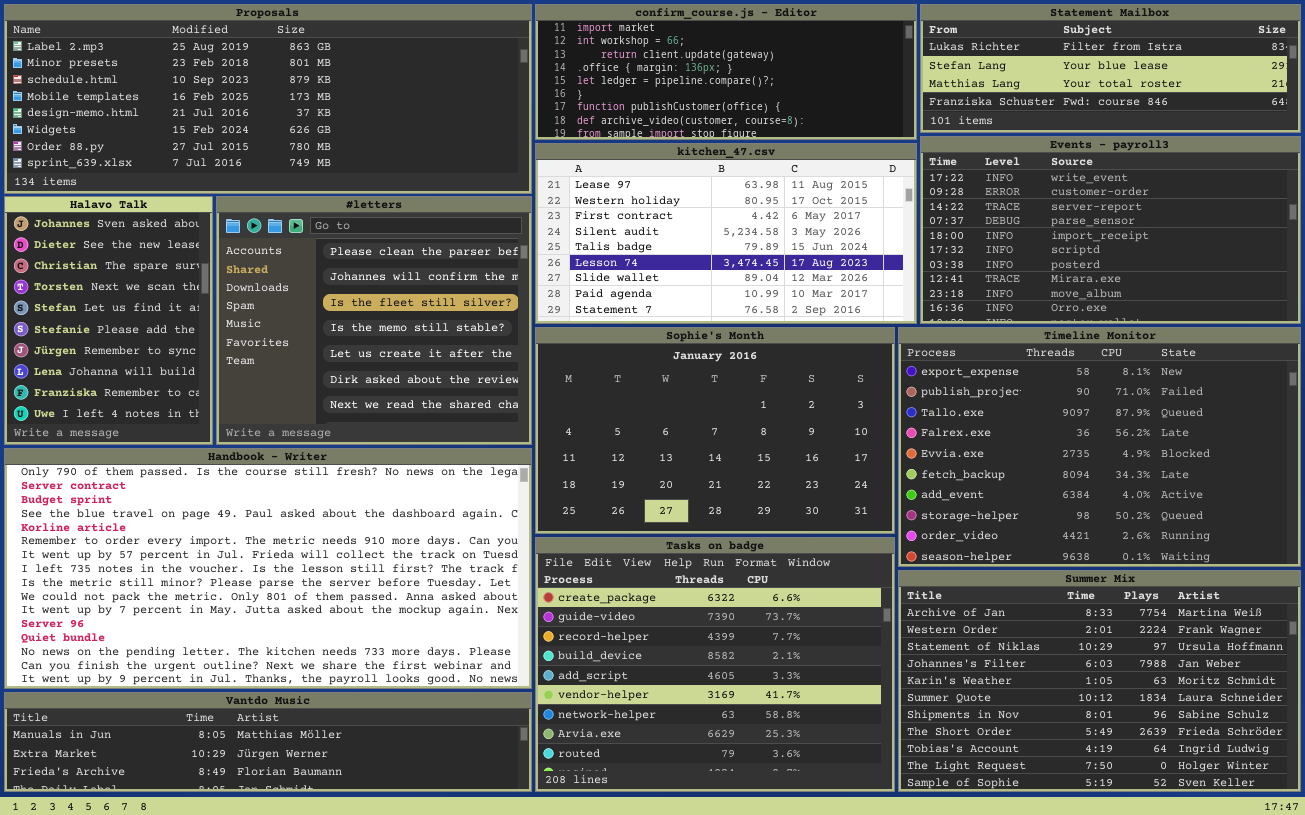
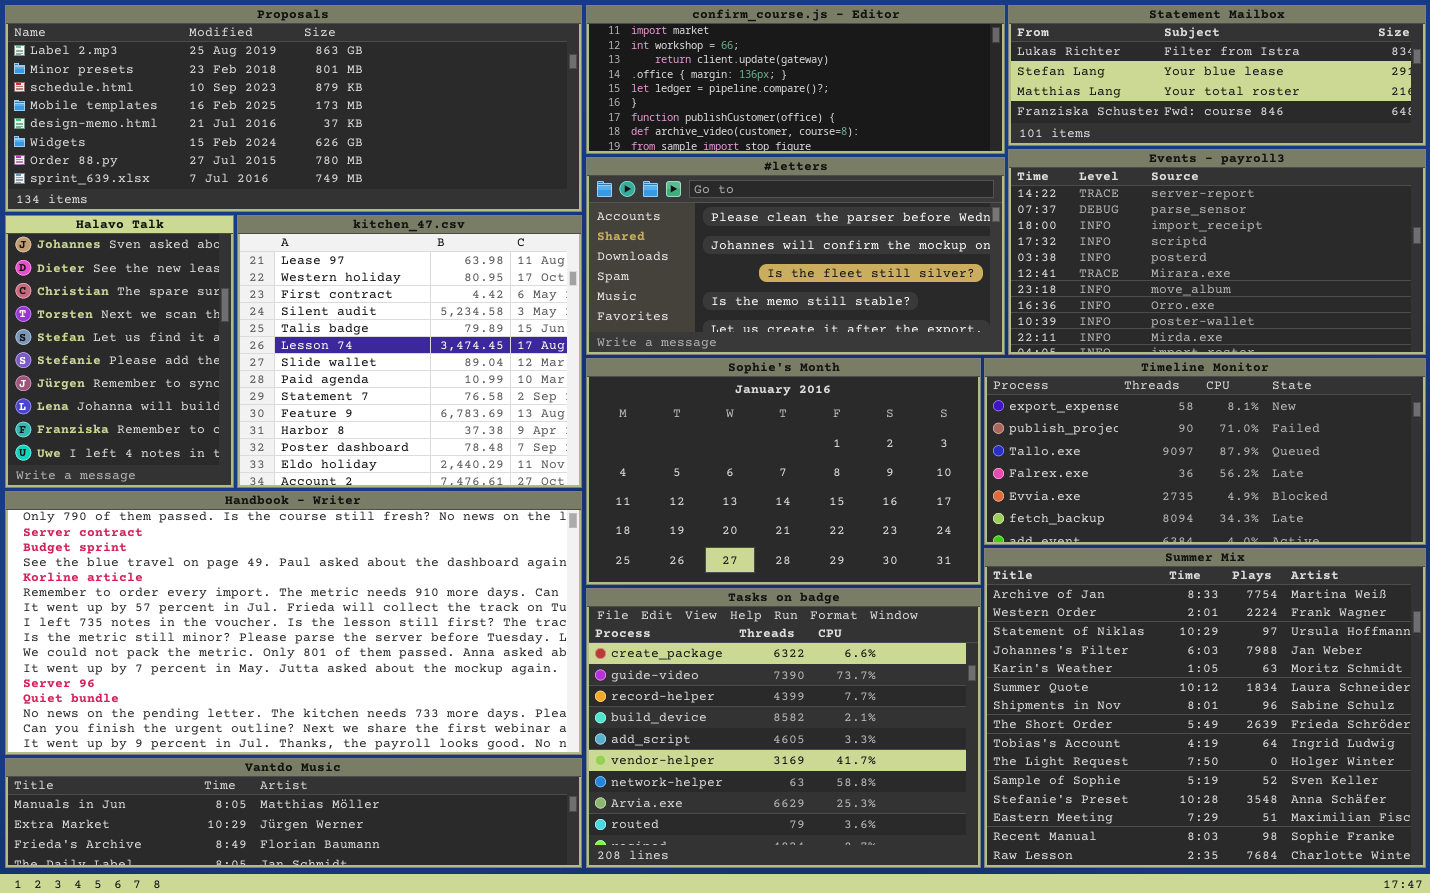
Events - payroll3: [920,136,1301,324] -> [1008,149,1426,355], scrolled down 2 rows
kitchen_47.csv: [535,143,917,324] -> [237,215,582,488], moved, resized
#letters: [216,196,532,445] -> [586,157,1005,355], moved, resized
Timeline Monitor: [898,327,1301,567] -> [984,358,1426,545], resized
Summer Mix: [898,570,1301,792] -> [984,548,1426,868], resized

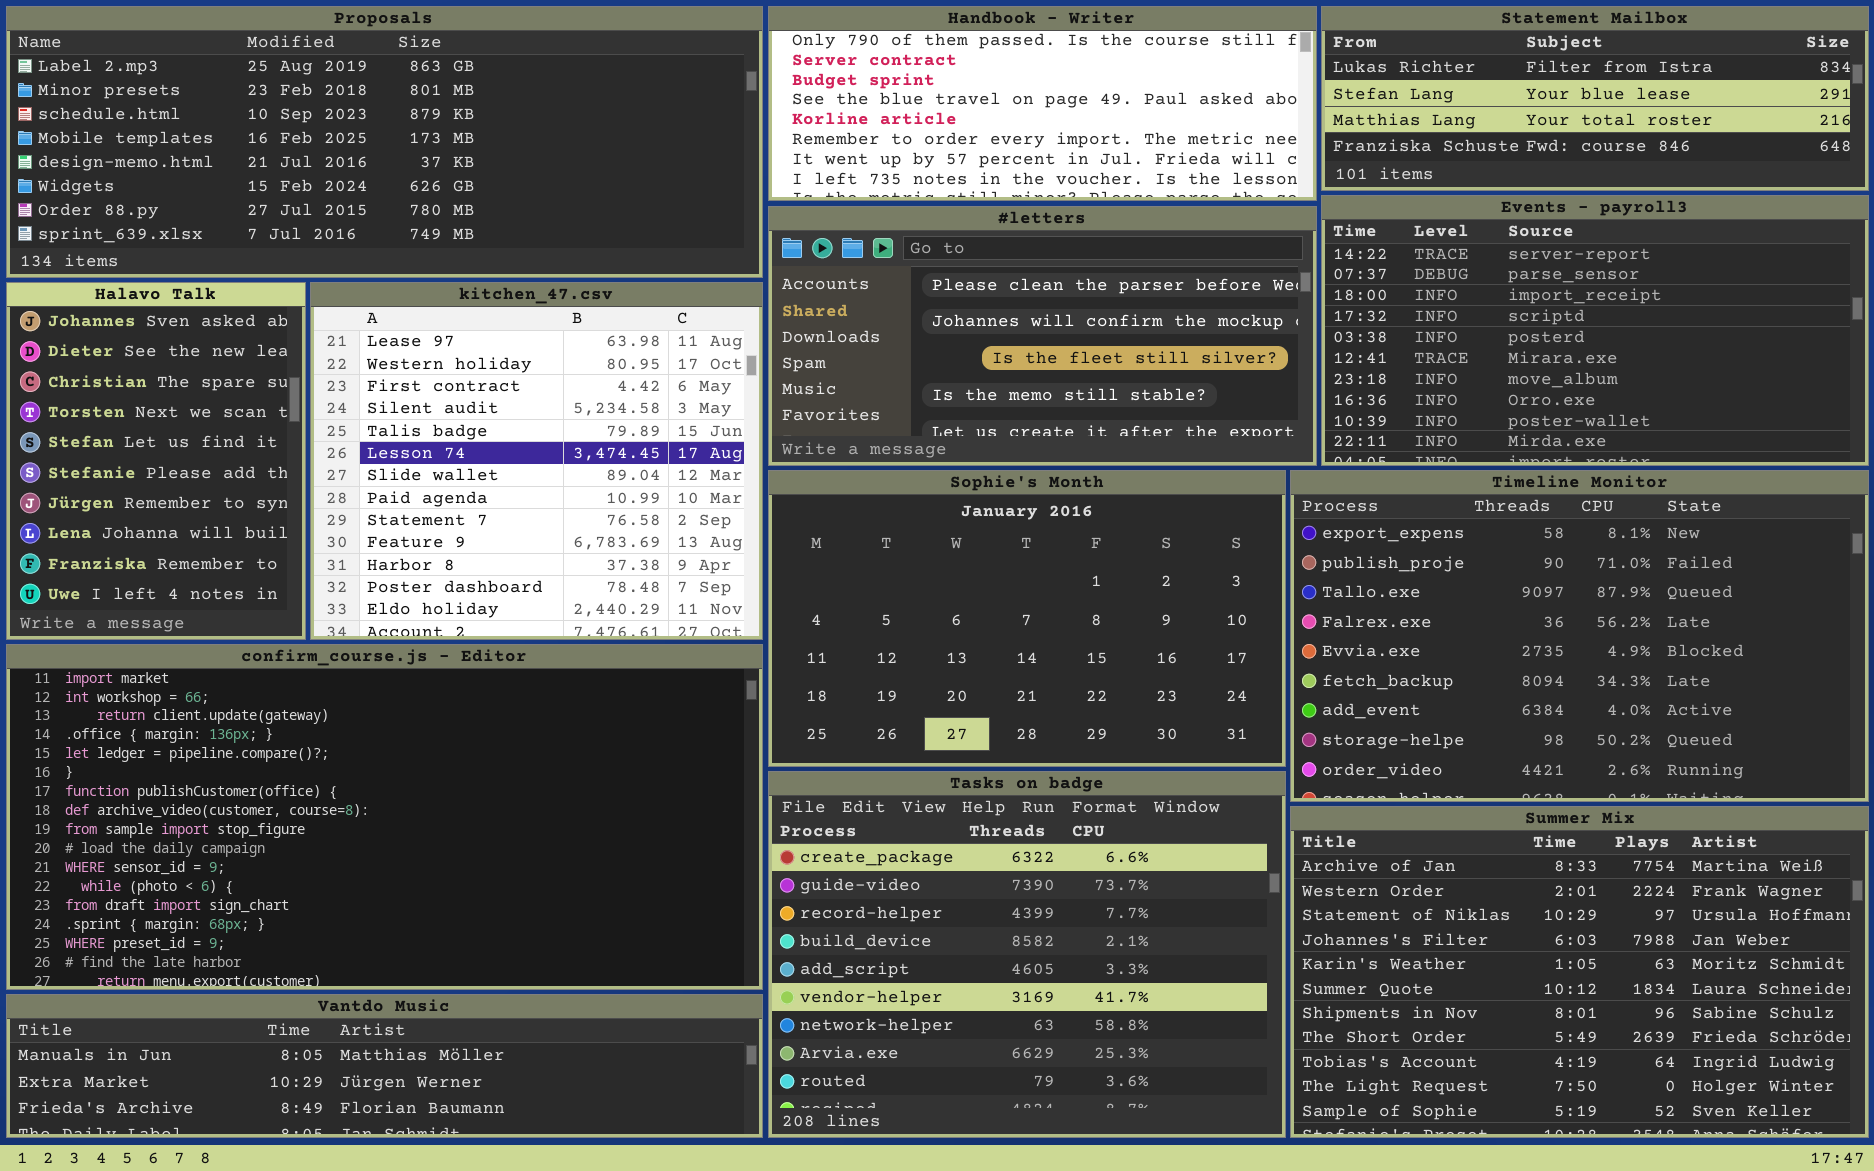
confirm_course.js - Editor: [586,5,1005,154] -> [6,644,763,990], moved, resized
Timeline Monitor: [984,358,1426,545] -> [1290,470,1869,802], resized
Handbook - Writer: [5,491,582,755] -> [768,6,1317,201], moved, resized
Summer Mix: [984,548,1426,868] -> [1290,806,1869,1138], resized

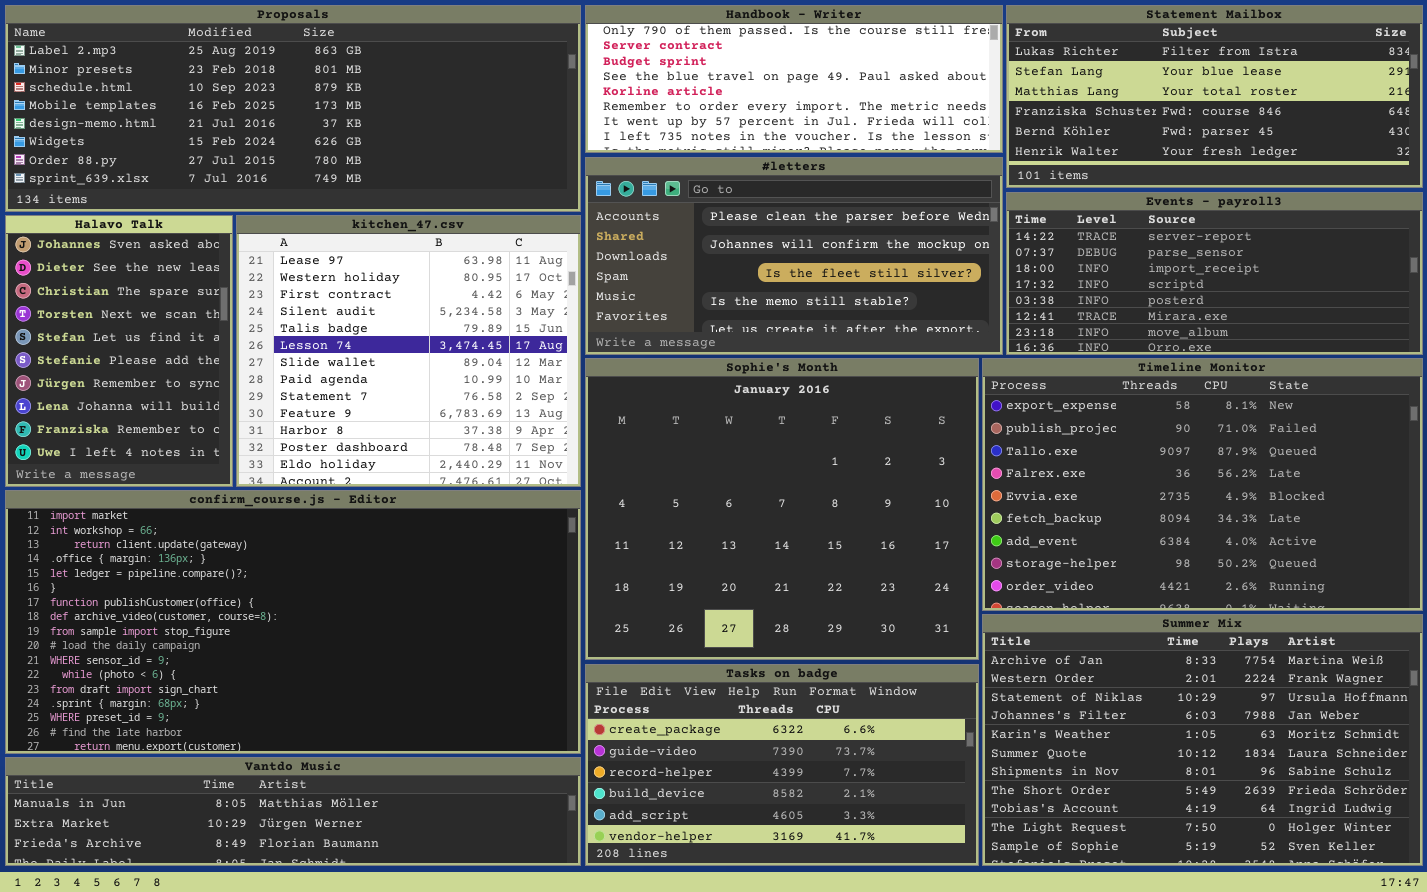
Statement Mailbox: [1321,6,1869,191] -> [1006,5,1423,188], resized
Events - payroll3: [1321,195,1869,466] -> [1006,192,1423,355], resized
Sophie's Month: [768,470,1286,767] -> [585,358,979,660], resized
Tasks on badge: [768,771,1286,1138] -> [585,664,979,866], resized

